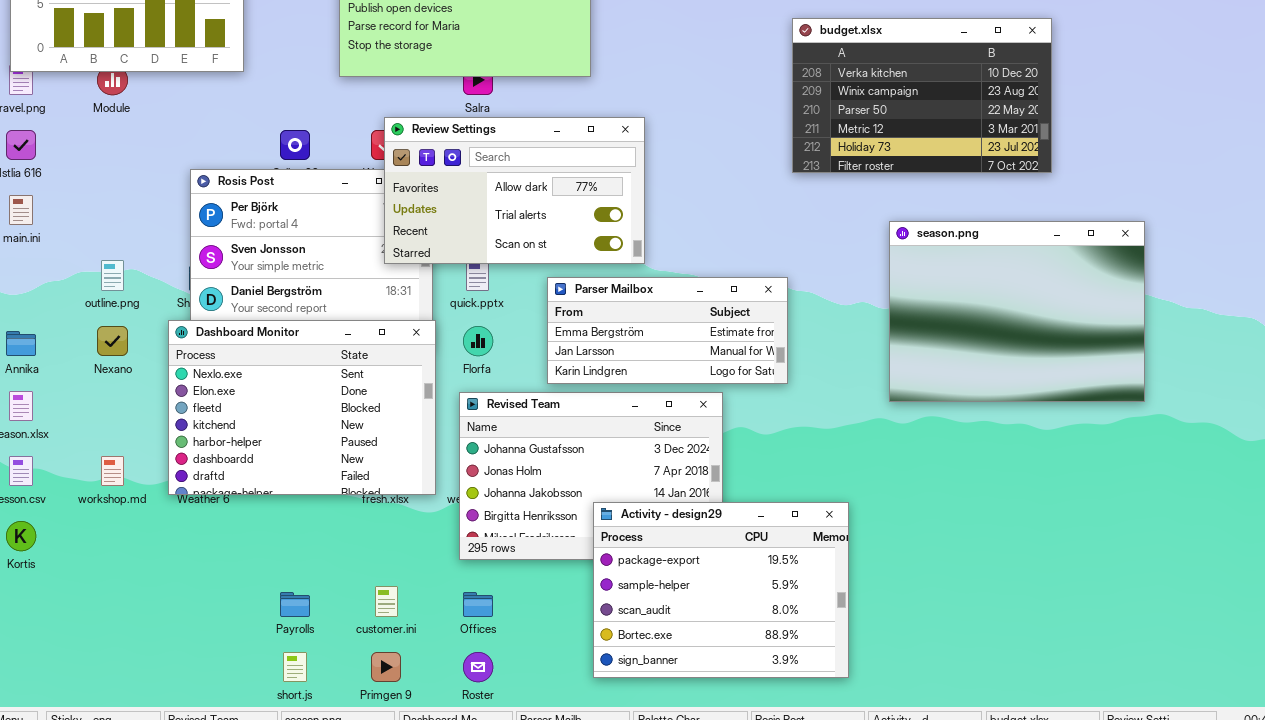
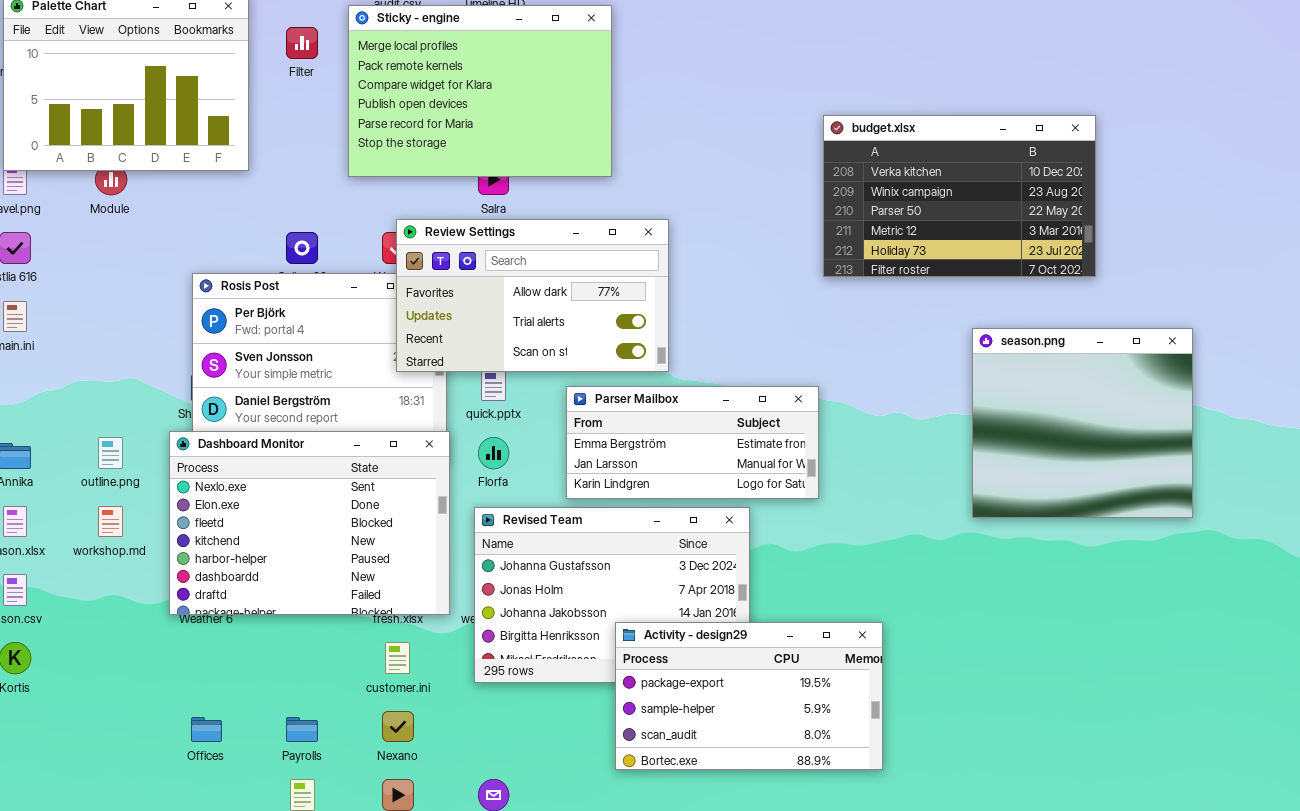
season.png: [889,221,1145,402] -> [972,328,1193,518], resized
outline.png: [101,260,124,291] -> [98,437,123,469], moved
Nexano: [97,326,128,356] -> [382,711,414,742], moved
workshop.md: [101,456,124,486] -> [98,506,123,537], moved
Activity - design29: [593,502,849,678] -> [615,622,883,770], resized
customer.ini: [375,586,398,617] -> [385,642,410,674], moved
Offices: [463,592,493,617] -> [191,717,222,742], moved

